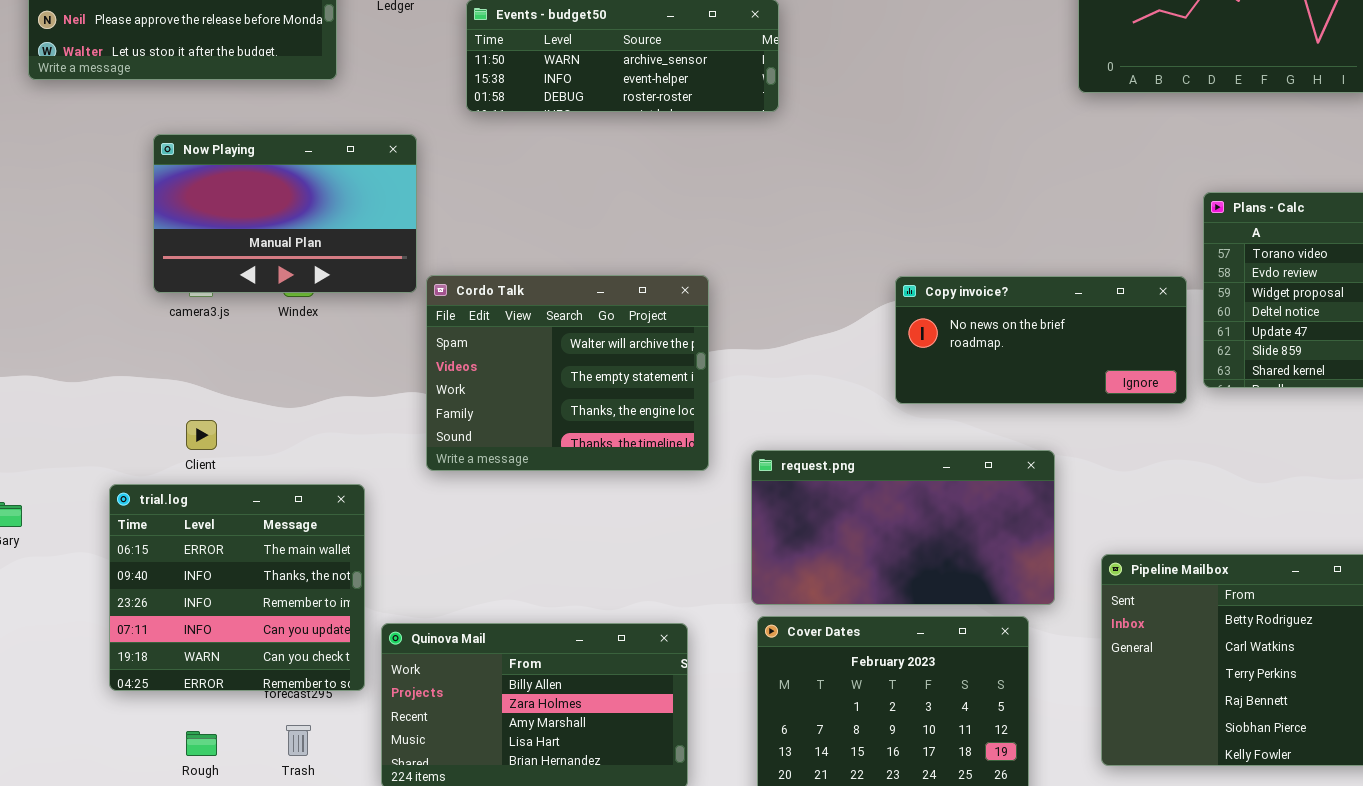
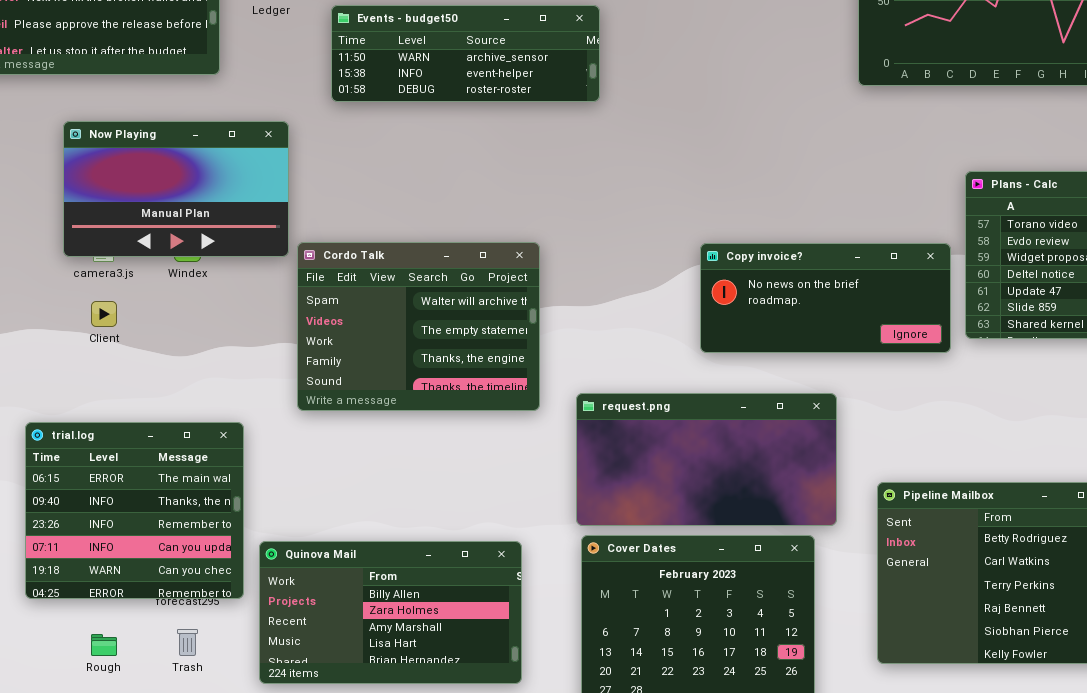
Client: [186,420,217,450] -> [91,301,117,327], moved

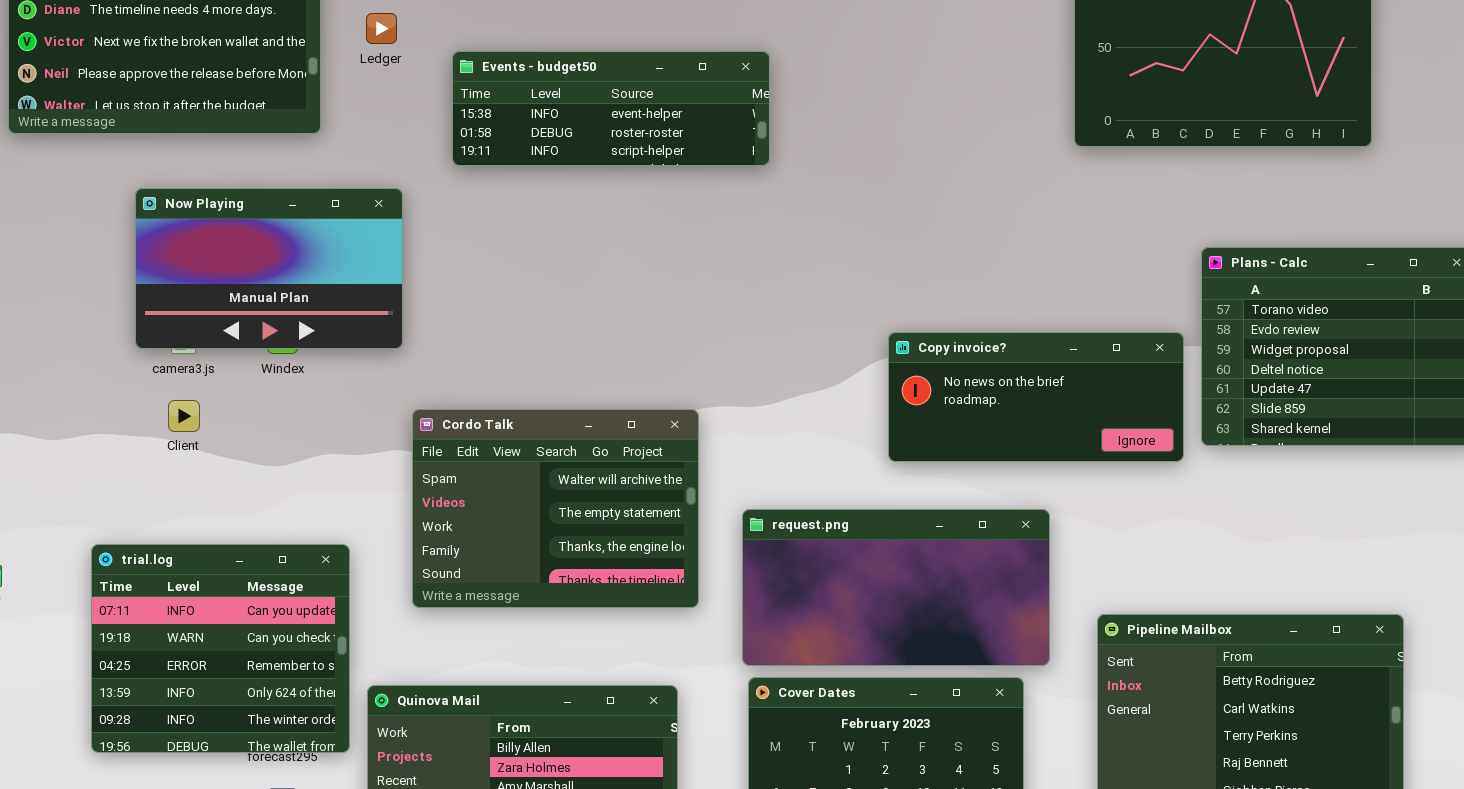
Events - budget50: [331,5,600,102] -> [452,51,770,166], scrolled down 1 row
Cordo Talk: [297,242,540,411] -> [412,409,699,608], moved
trial.log: [25,422,244,599] -> [91,544,350,753], scrolled down 3 rows

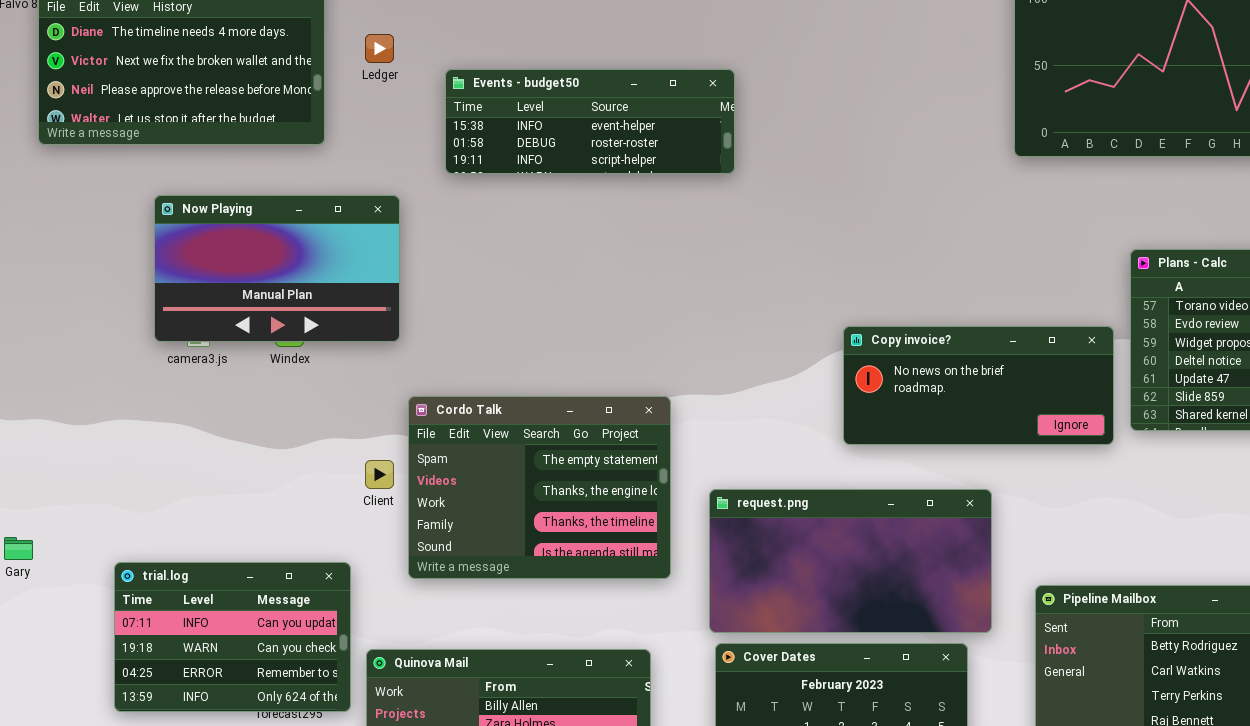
Client: [168,400,200,432] -> [365,460,394,489], moved
Cordo Talk: [412,409,699,608] -> [408,396,671,579], scrolled down 1 row
trial.log: [91,544,350,753] -> [114,562,351,712], resized

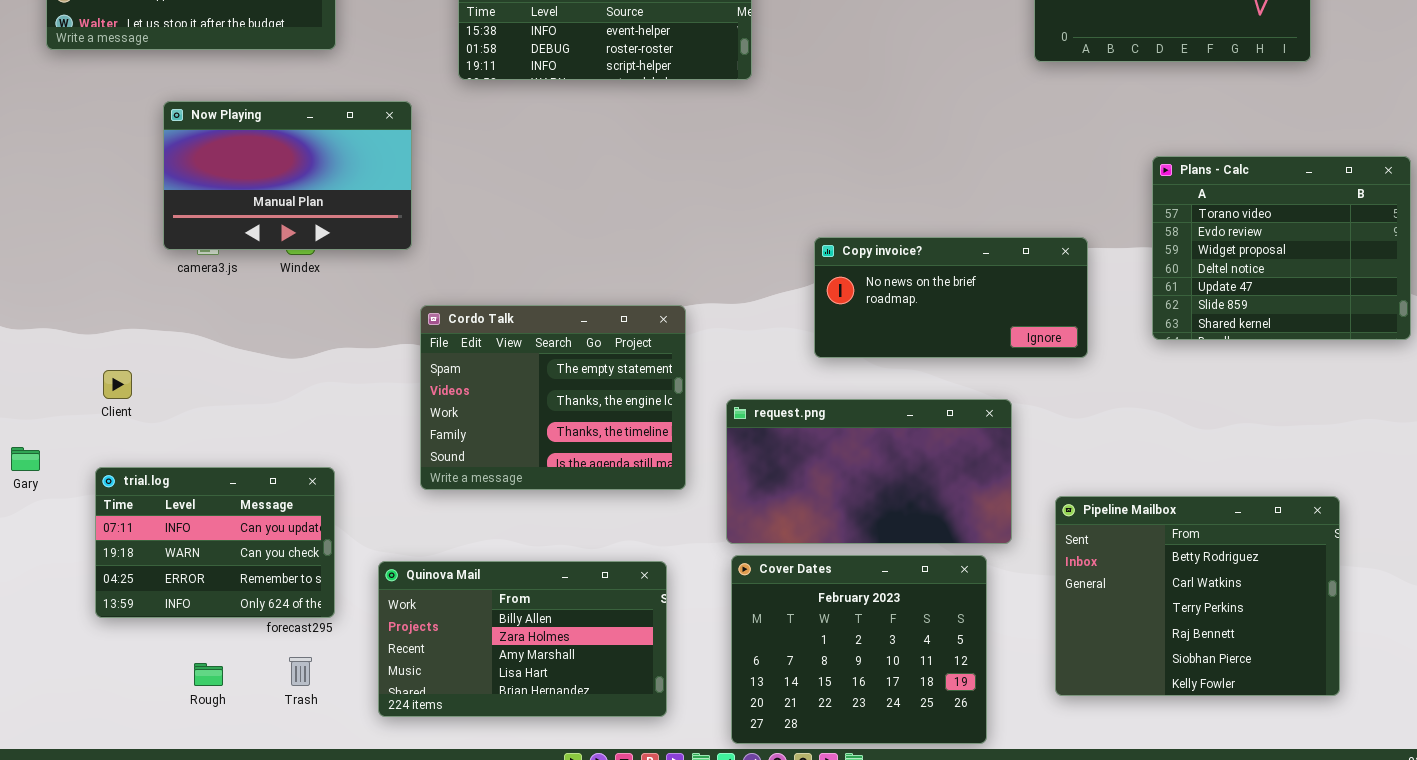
Copy invoice?: [843,326,1114,445] -> [814,237,1088,358], moved
Client: [365,460,394,489] -> [103,370,132,399], moved
trial.log: [114,562,351,712] -> [95,467,335,618], moved

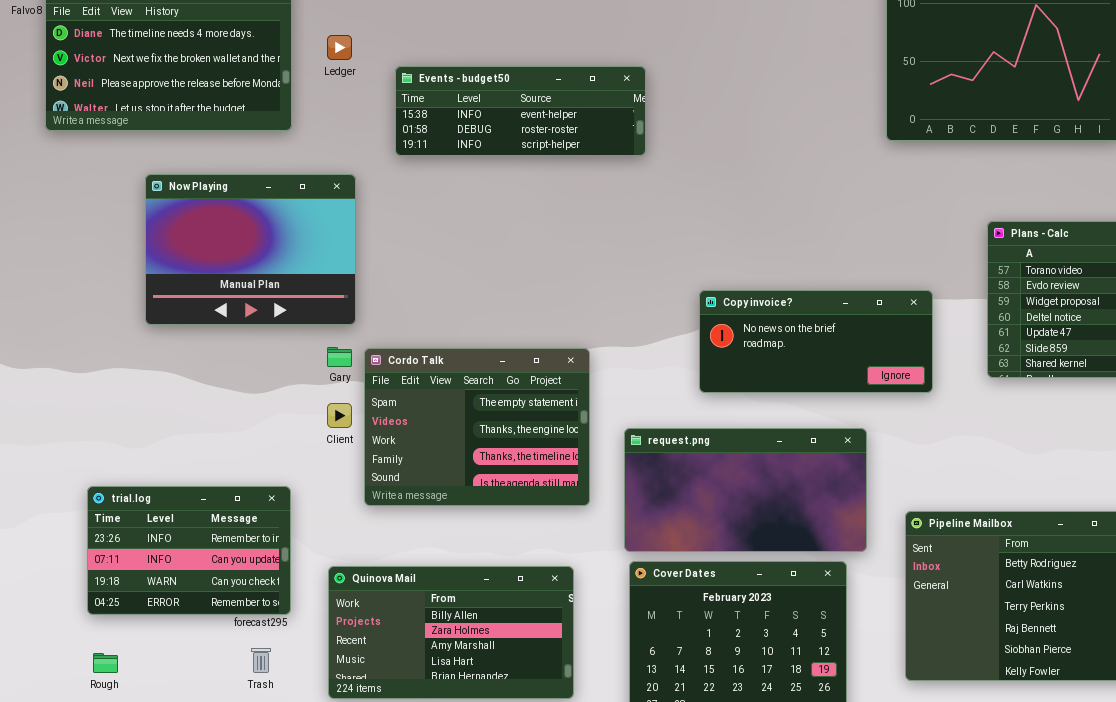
Now Playing: [163,101,412,250] -> [145,174,356,325], resized
Client: [103,370,132,399] -> [327,403,352,428], moved
Gary: [11,447,40,471] -> [327,347,352,367], moved
trial.log: [95,467,335,618] -> [87,486,291,615], scrolled up 1 row
Rough: [194,663,223,686] -> [93,653,118,673], moved

